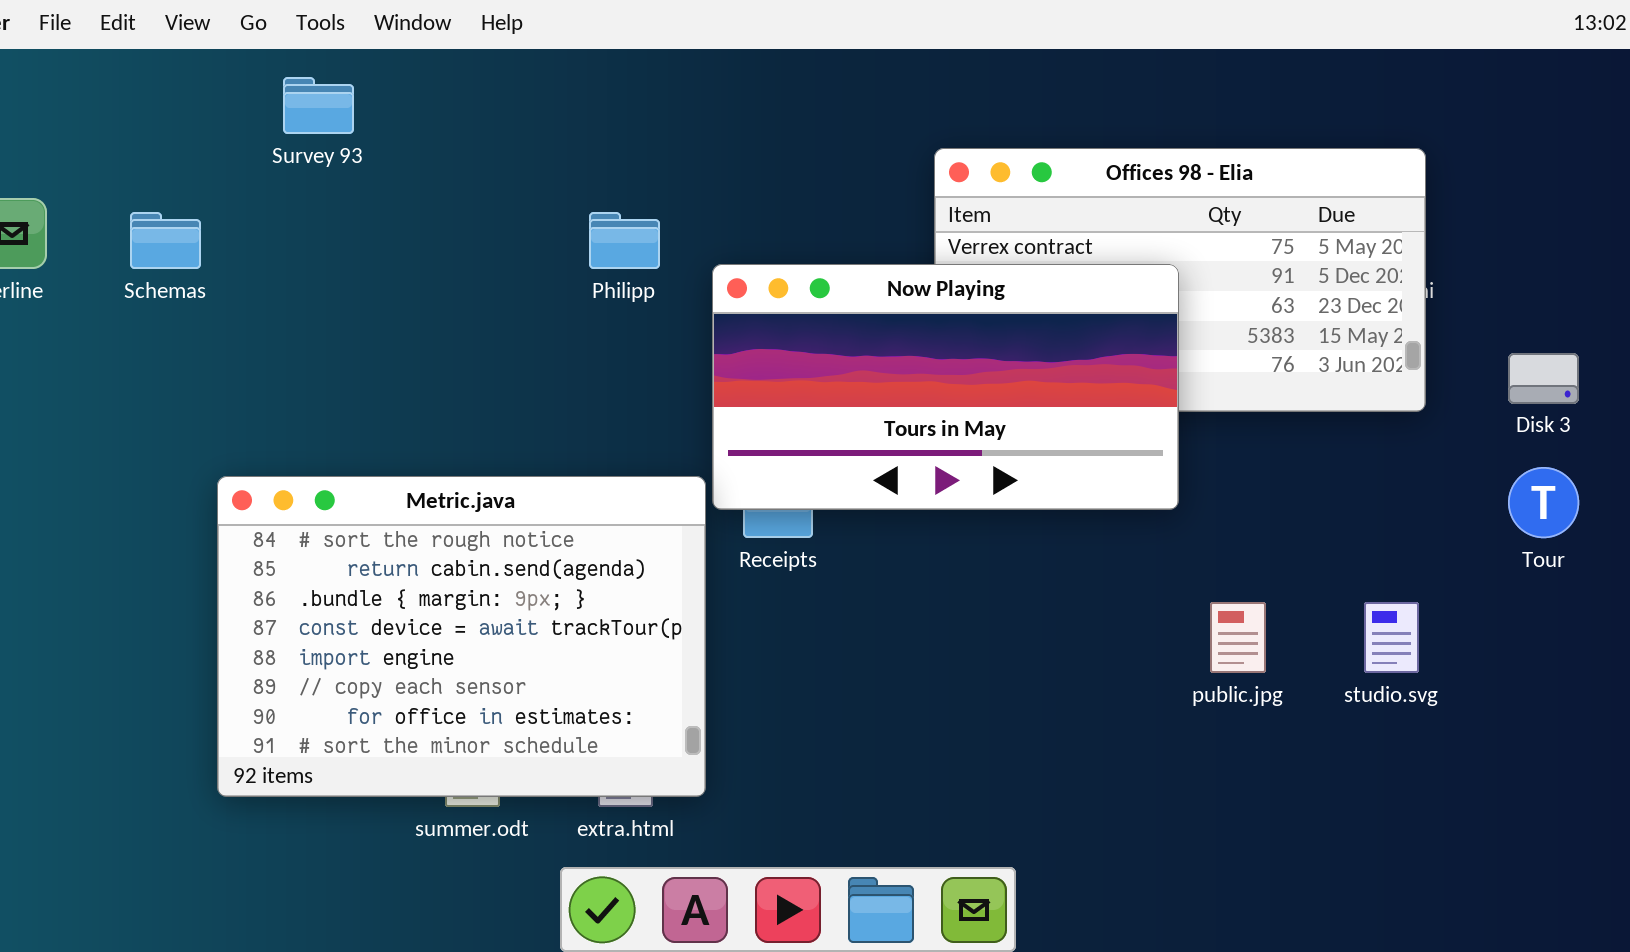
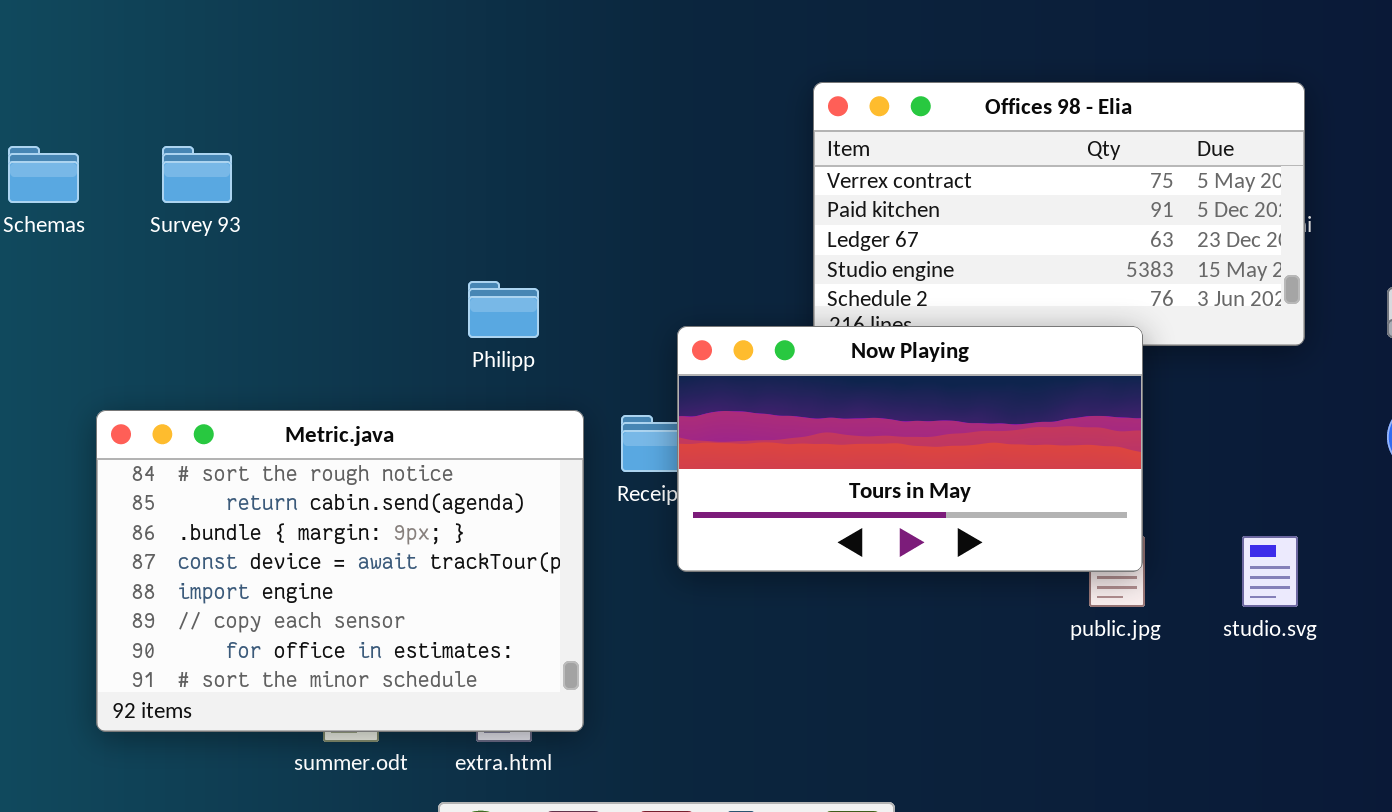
Survey 93: [283,77,354,134] -> [162,146,232,203], moved
Philipp: [589,212,660,269] -> [468,281,539,338], moved
Now Playing: [712,264,1179,510] -> [677,326,1143,572], moved

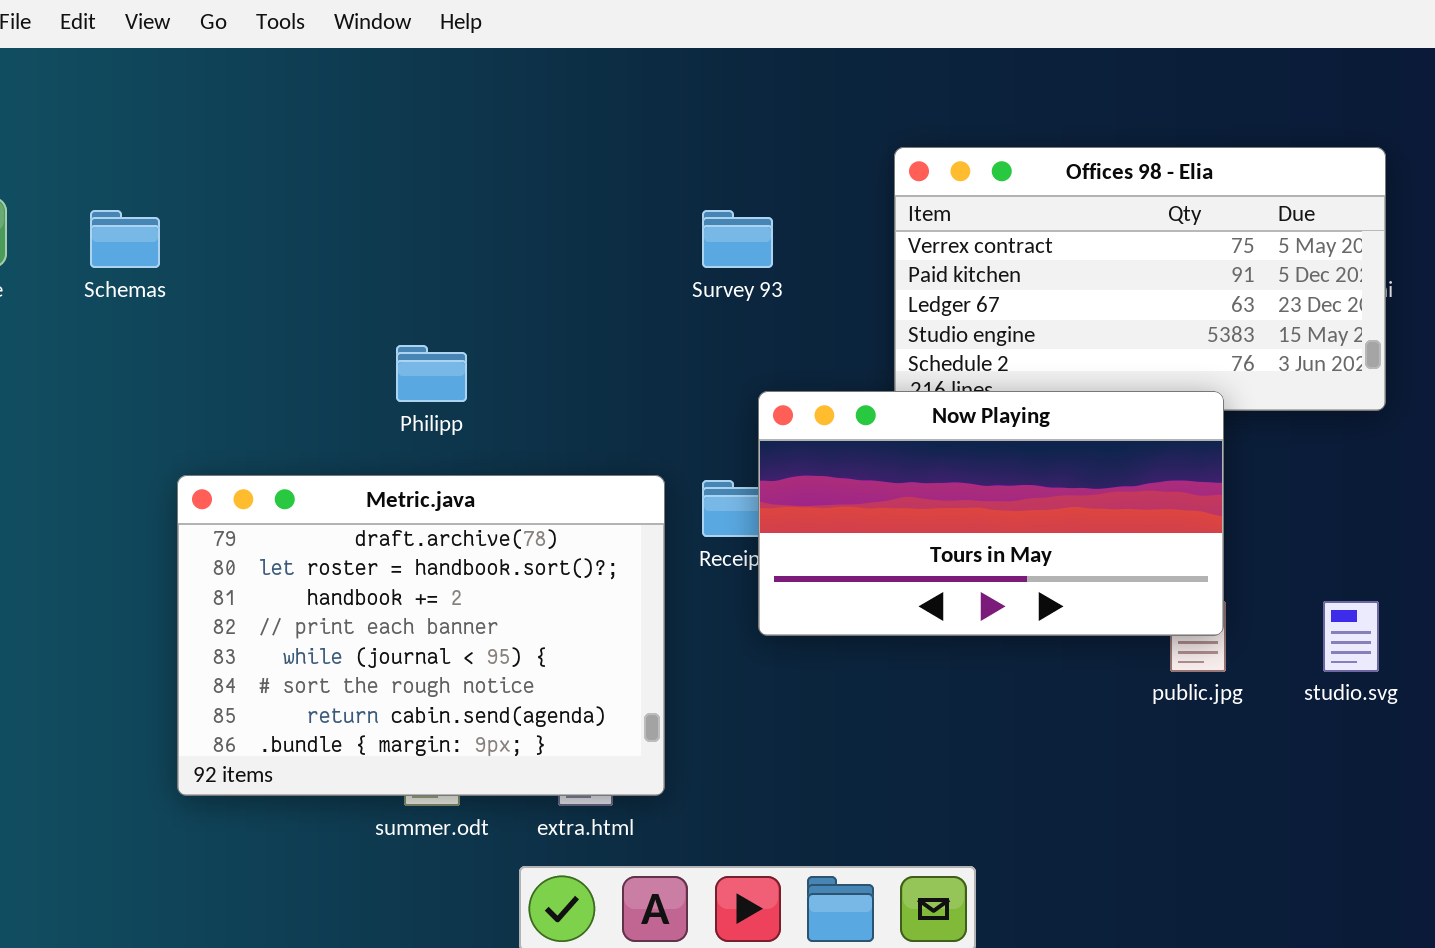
Survey 93: [162,146,232,203] -> [702,210,773,268], moved
Philipp: [468,281,539,338] -> [396,345,467,402], moved
Metric.java: [96,410,584,732] -> [177,475,665,796], scrolled up 5 rows

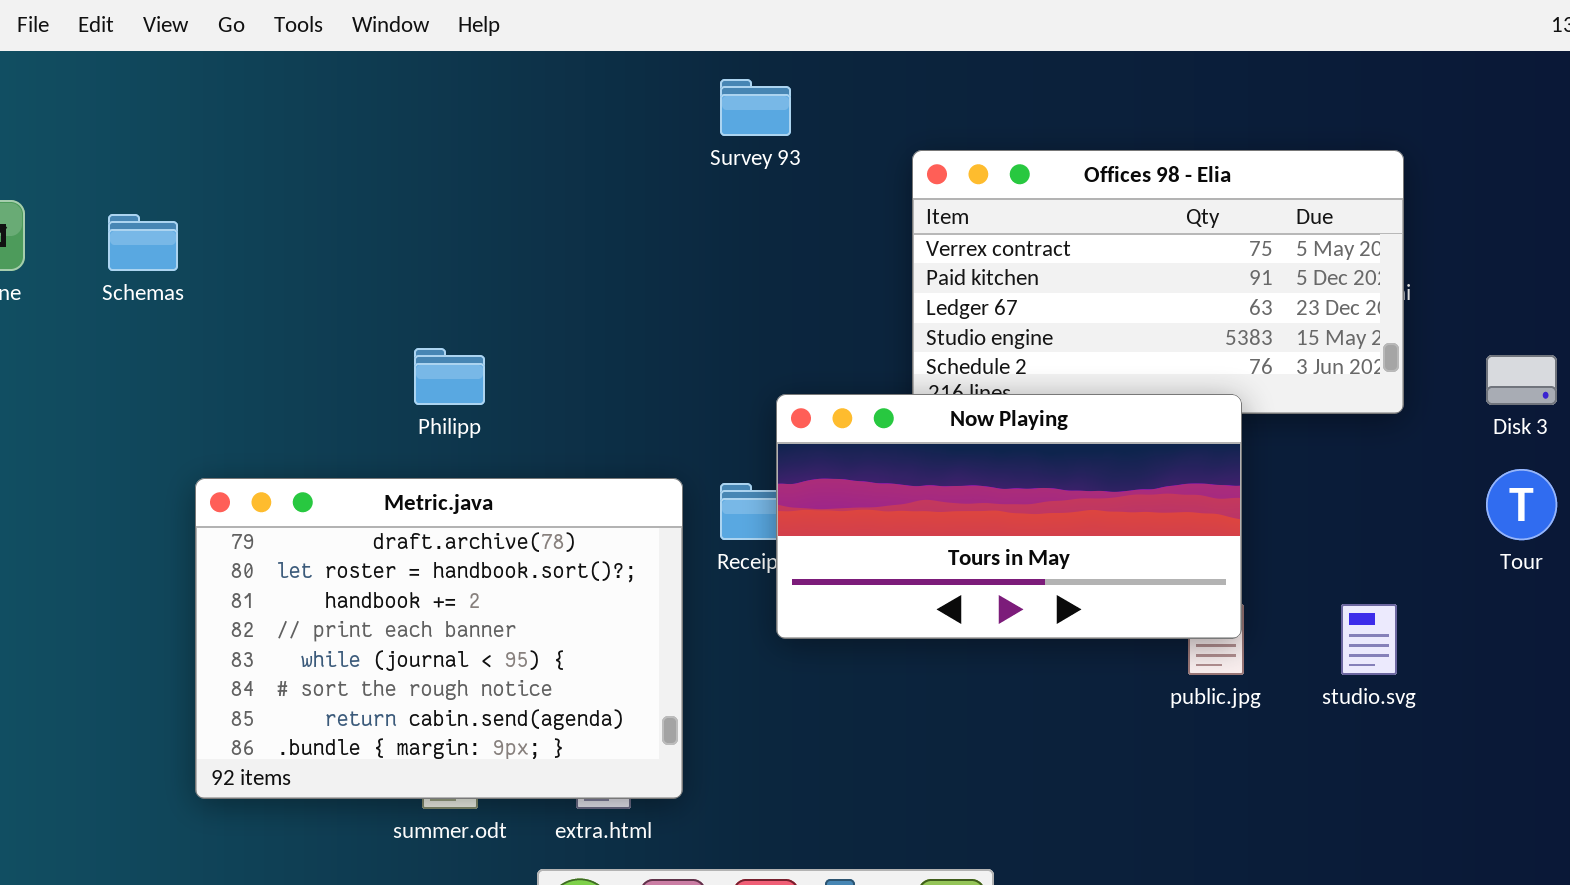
Survey 93: [702,210,773,268] -> [720,79,791,136], moved

